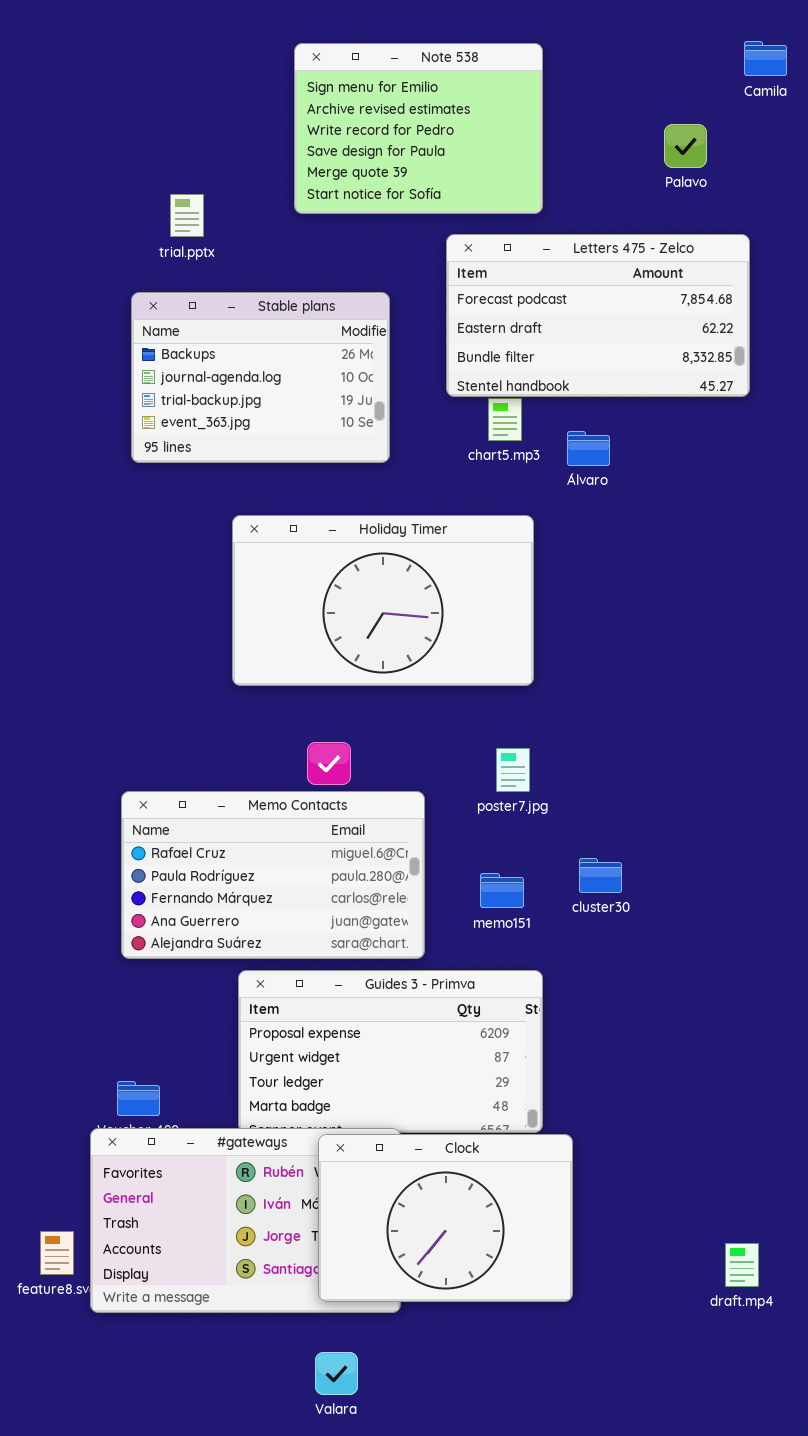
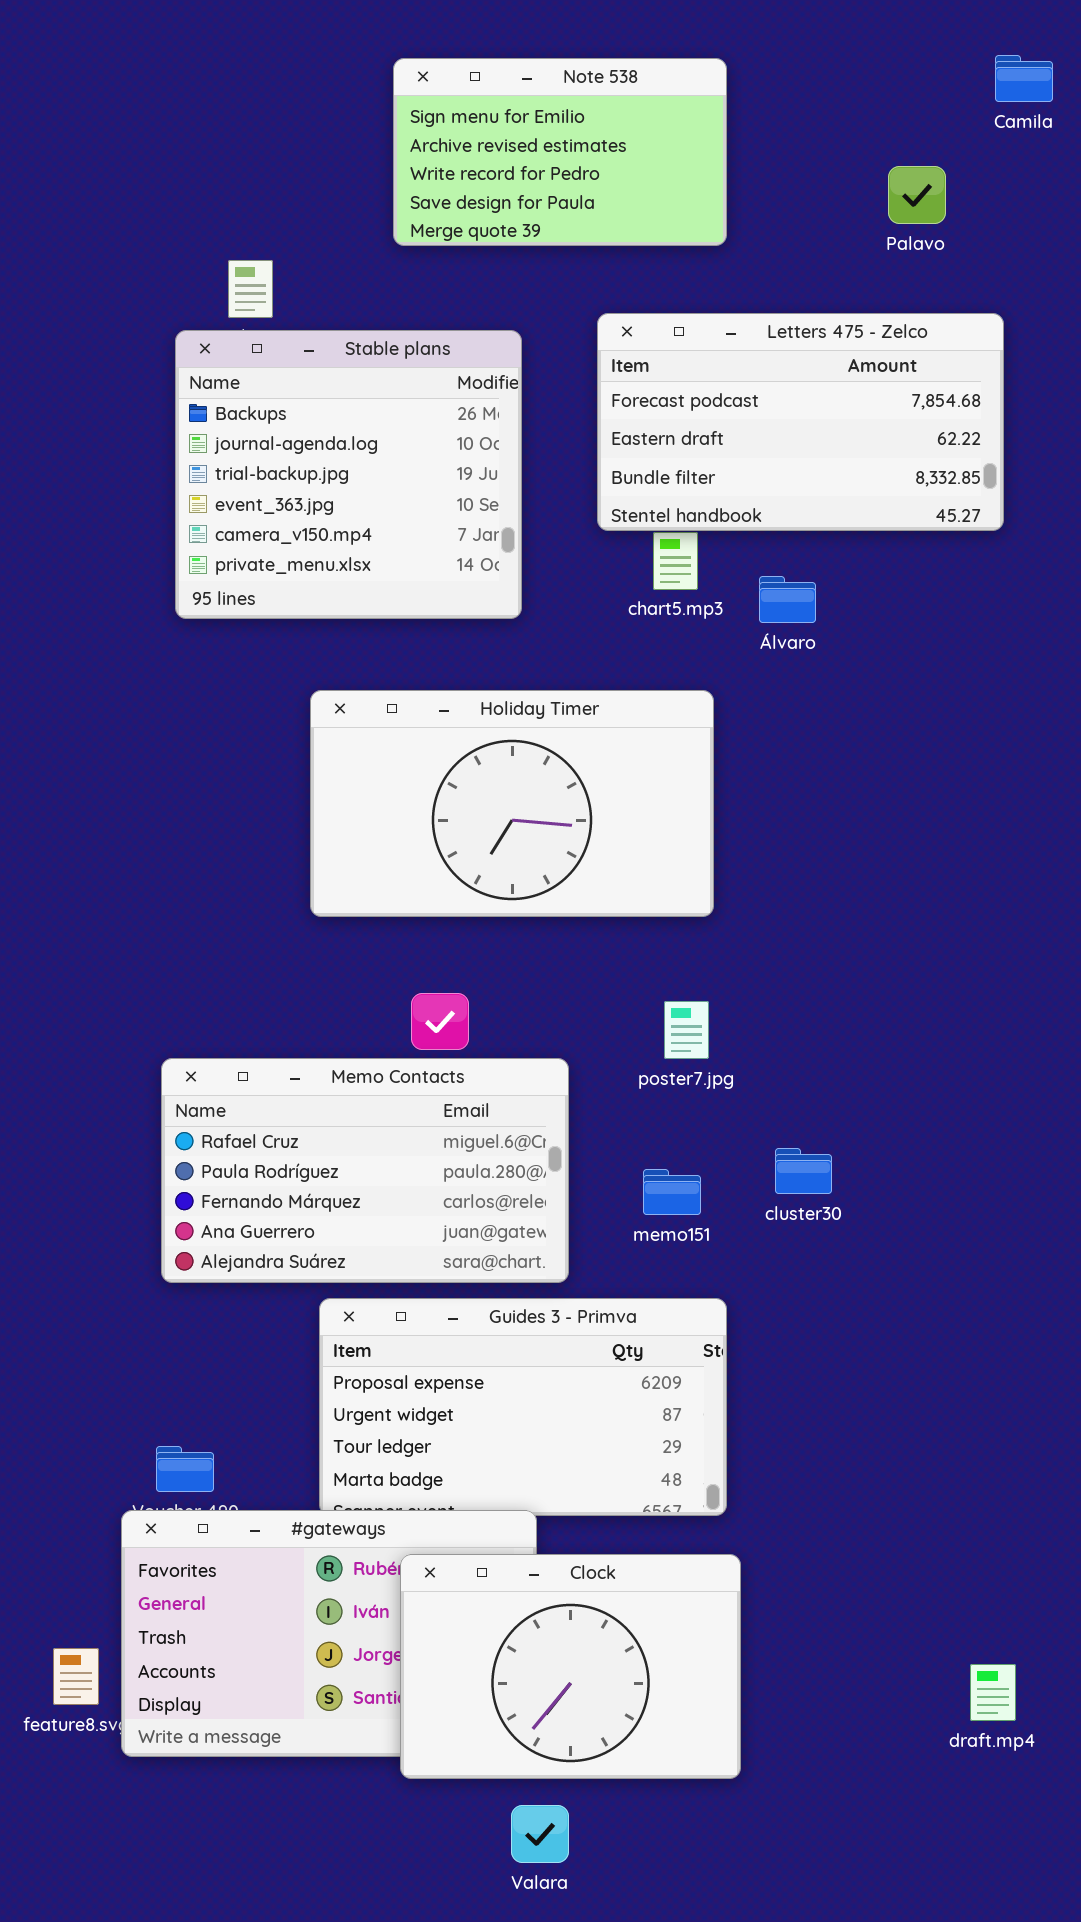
Note 538: [294,43,543,214] -> [393,58,727,246], resized
Stable plans: [131,292,390,463] -> [175,330,522,619], resized
Clock: [318,1134,573,1302] -> [400,1554,741,1779], moved
Valara: [315,1352,358,1395] -> [511,1805,569,1863], moved

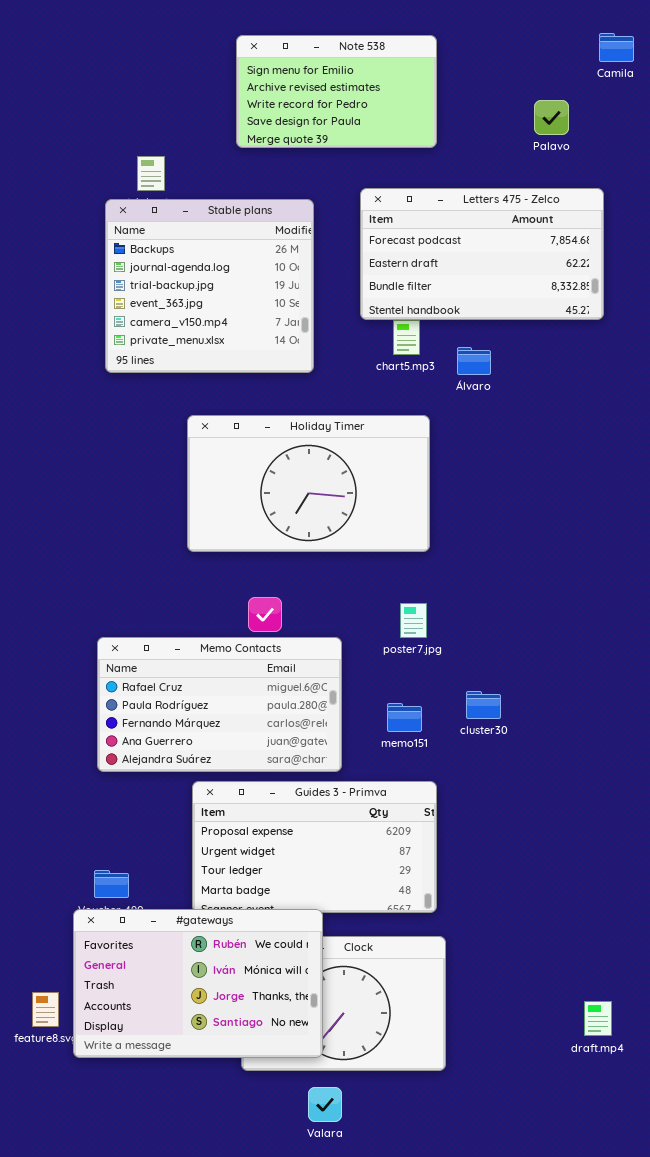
#gateways: [121,1510,537,1757] -> [73,909,323,1058], raised

